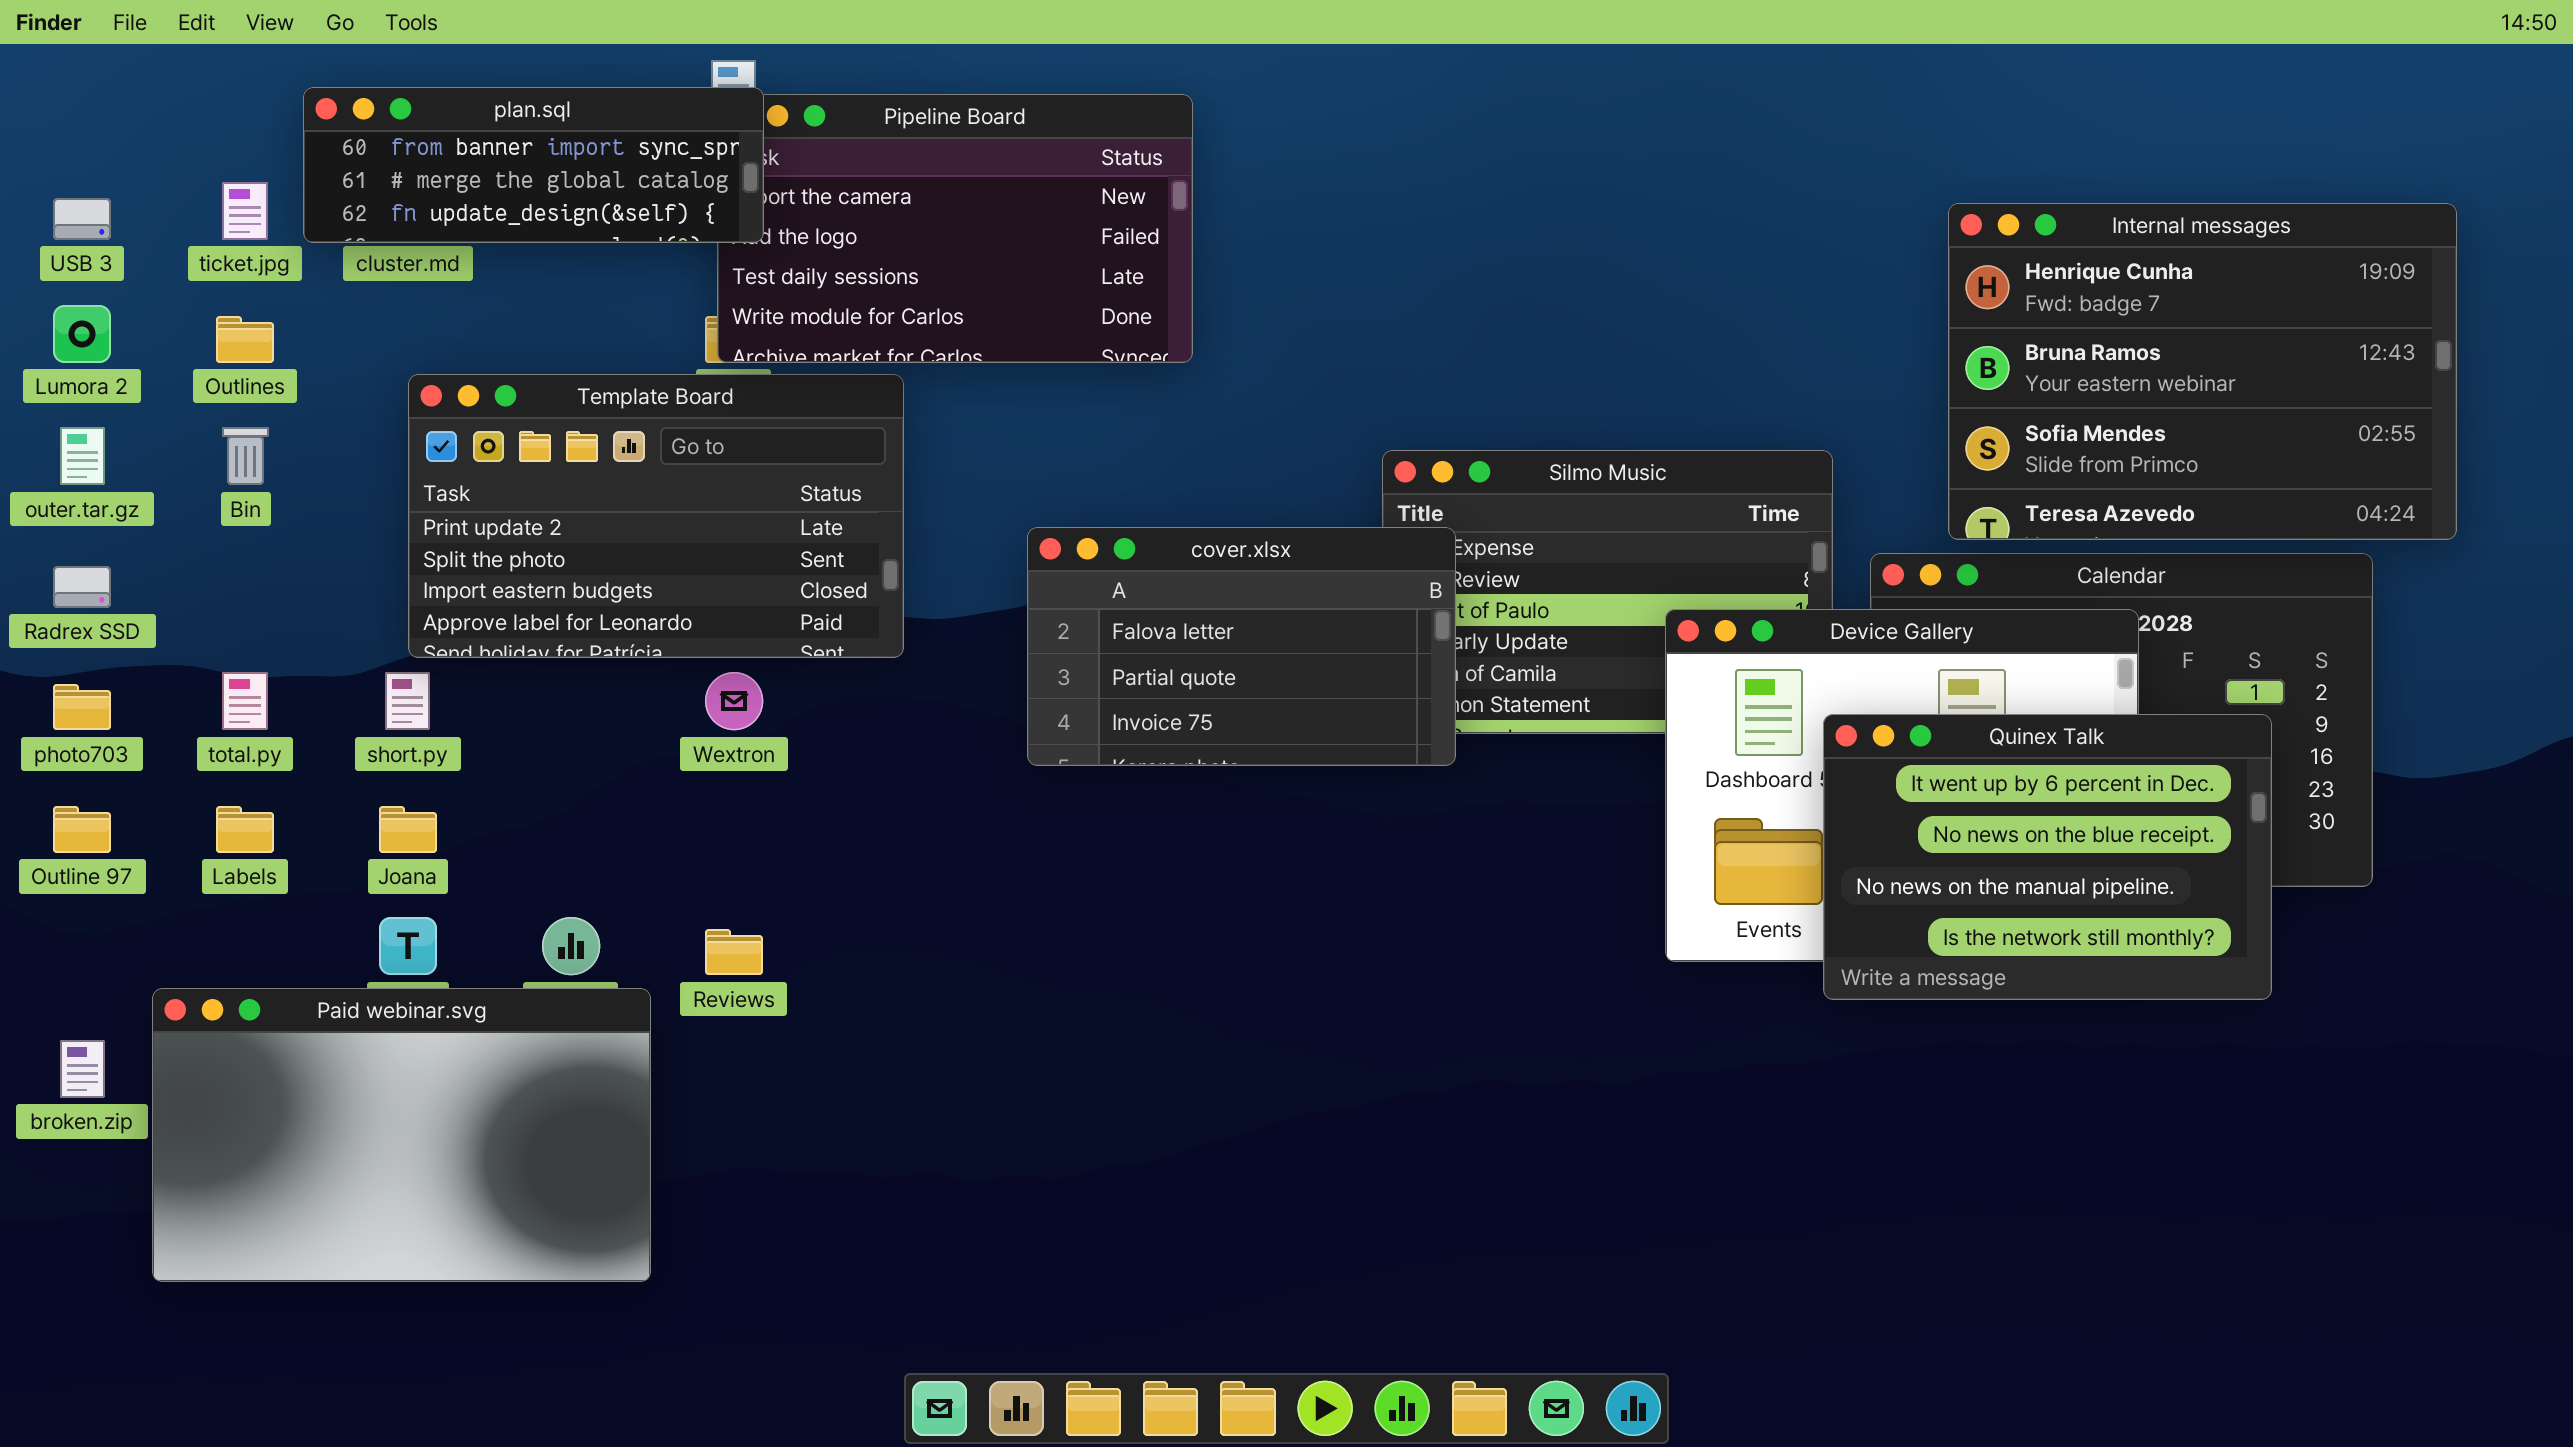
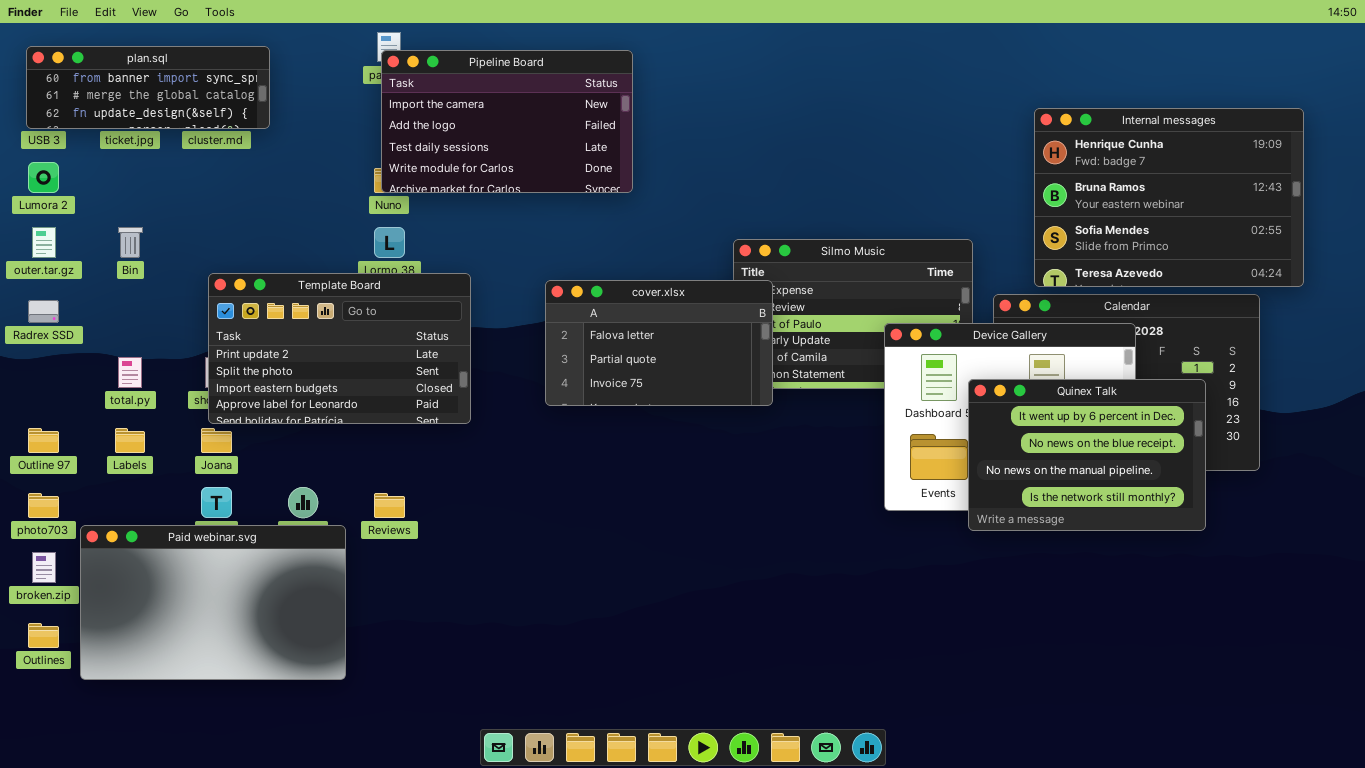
plan.sql: [303,87,764,243] -> [26,46,270,129], moved
Outlines: [216,316,274,363] -> [28,623,59,648], moved
Template Board: [408,374,904,658] -> [208,273,471,424], moved
photo703: [53,684,111,730] -> [28,493,59,518], moved

